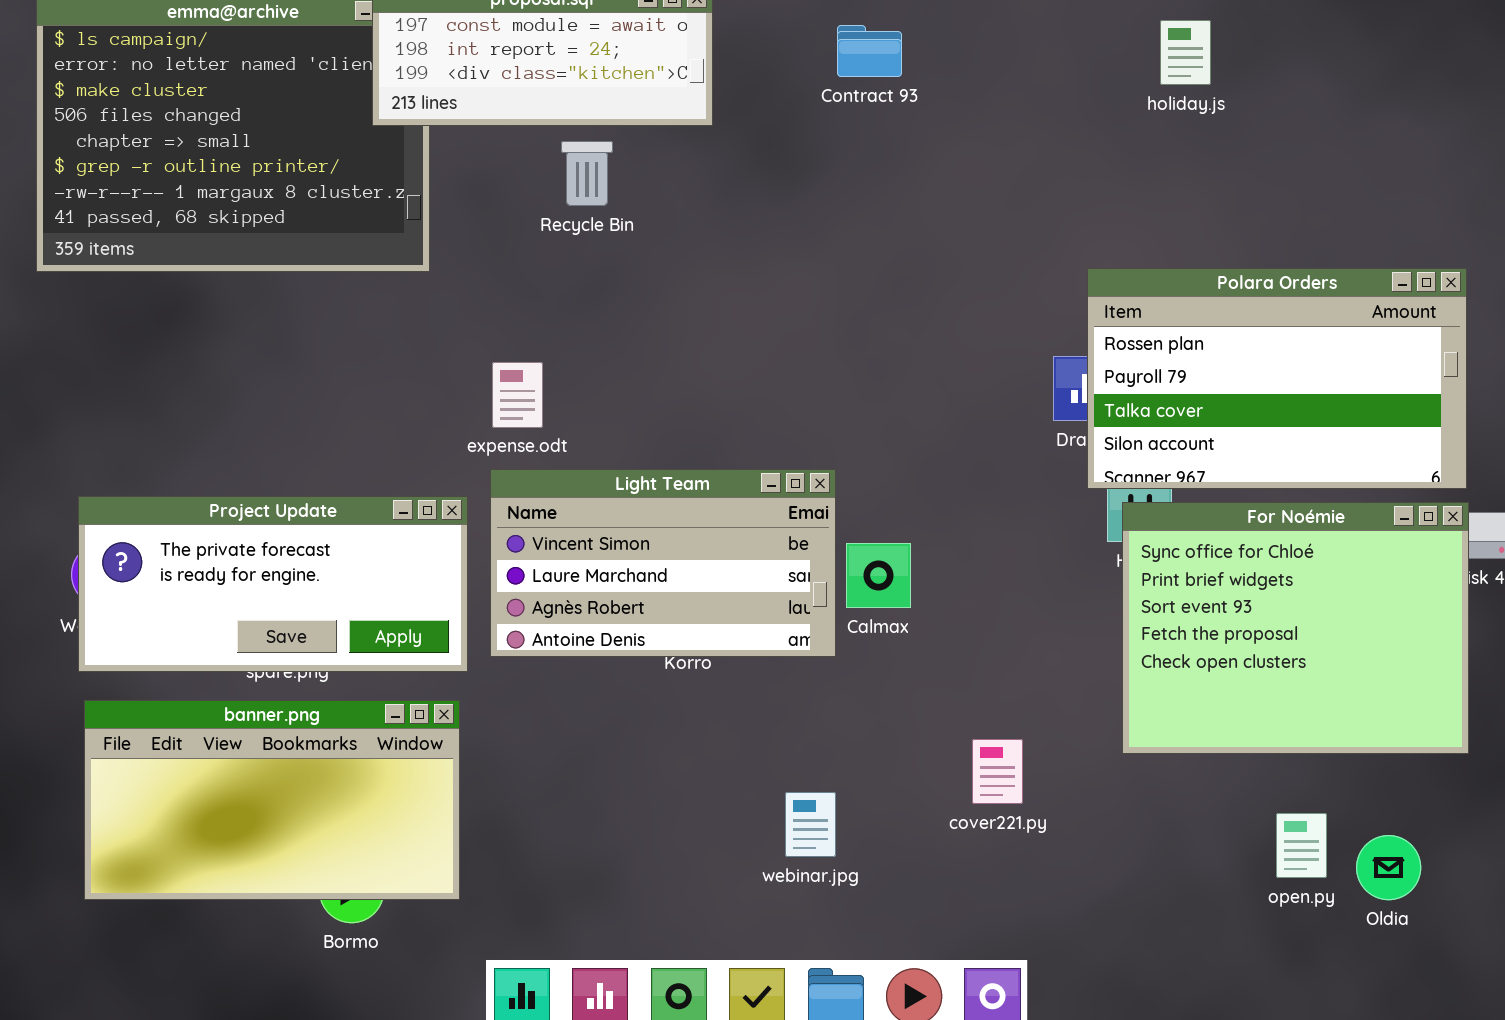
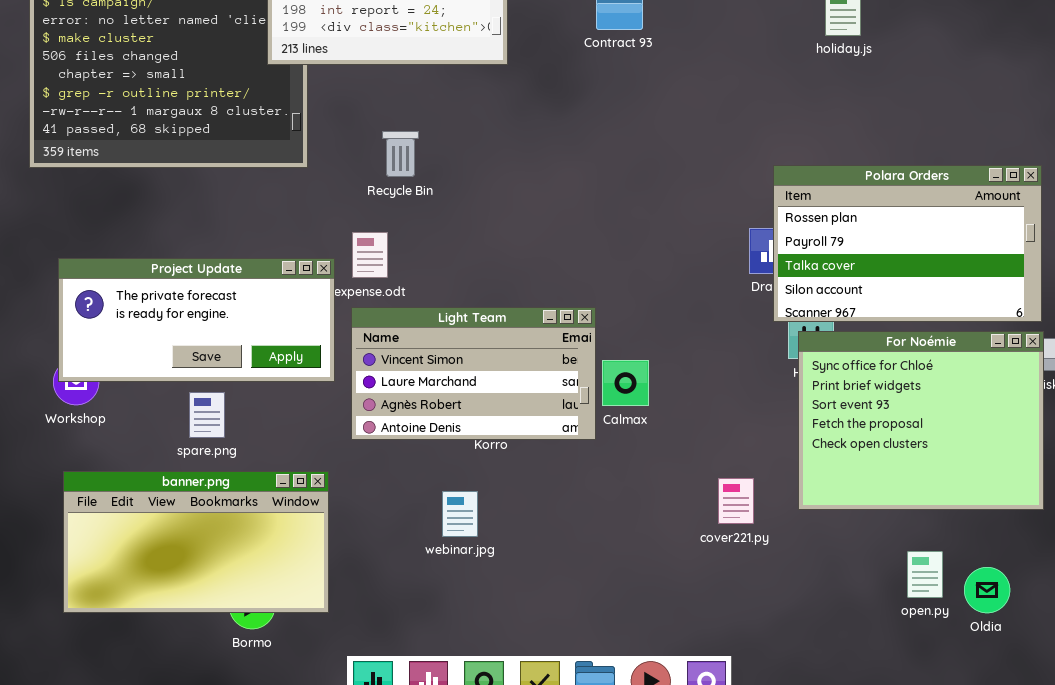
Recycle Bin: [561,141,613,206] -> [382,131,419,177], moved
Project Update: [78,496,468,672] -> [58,258,335,382], moved
cover221.py: [972,739,1023,804] -> [718,478,754,524], moved
webinar.jpg: [785,792,836,857] -> [442,491,478,537], moved

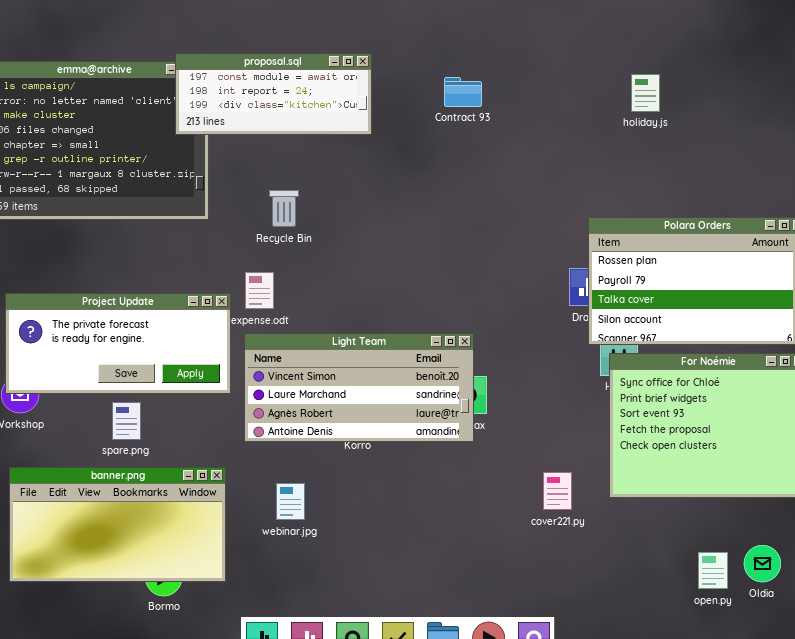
Light Team: [351,307,596,440] -> [244,333,474,442], resized
webinar.jpg: [442,491,478,537] -> [276,483,305,520], moved
open.py: [907,551,943,598] -> [698,552,728,589], moved

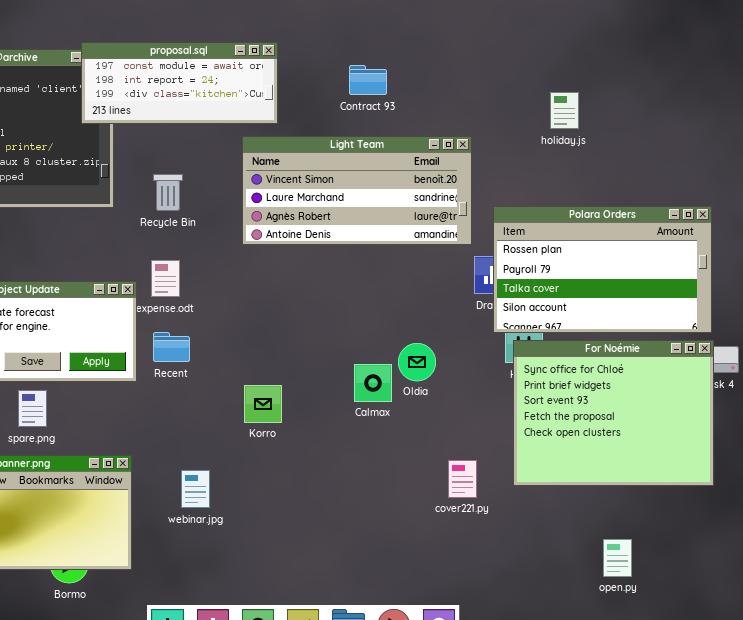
holiday.js: [631,74,660,112] -> [550,92,579,129], moved
Recycle Bin: [269,190,299,227] -> [153,174,183,211], moved
Light Team: [244,333,474,442] -> [242,136,472,245], moved
Oldia: [744,545,781,582] -> [398,343,436,381], moved

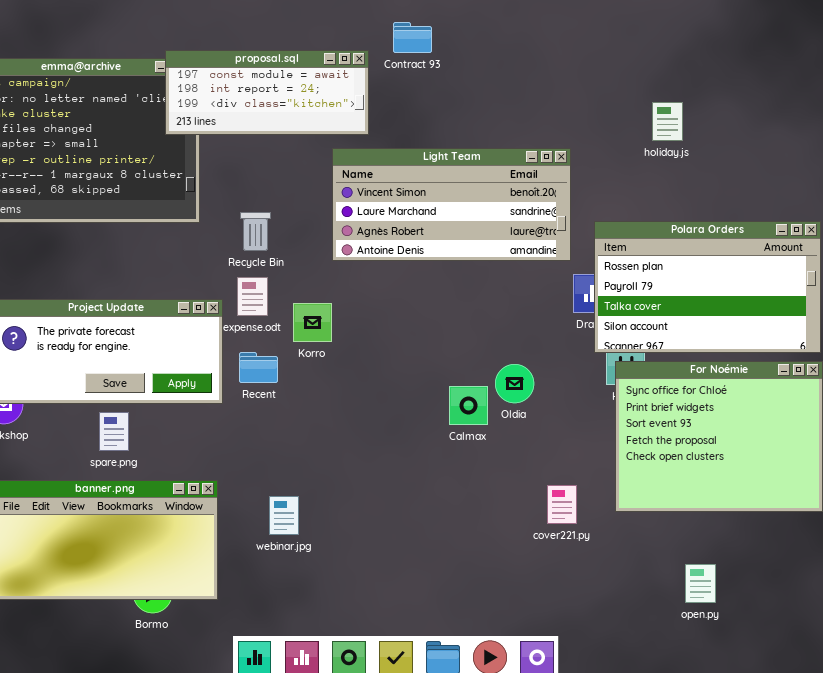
Contract 93: [349,65,387,95] -> [393,22,432,53], moved
Recycle Bin: [153,174,183,211] -> [240,212,271,251], moved
Korro: [244,385,282,423] -> [293,303,332,342], moved
open.py: [603,539,632,577] -> [685,564,716,603], moved

